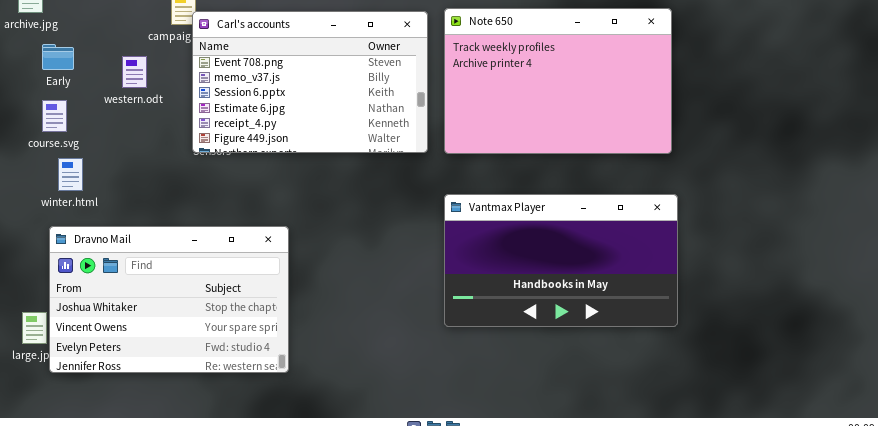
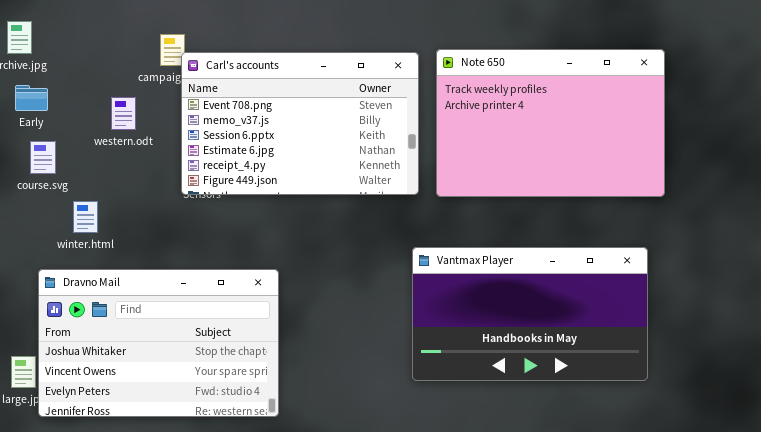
Early: [42,44,74,70] -> [15,85,48,111], moved
winter.html: [58,158,83,191] -> [73,201,98,233], moved
Vantmax Player: [444,194,678,327] -> [412,247,648,381], moved

